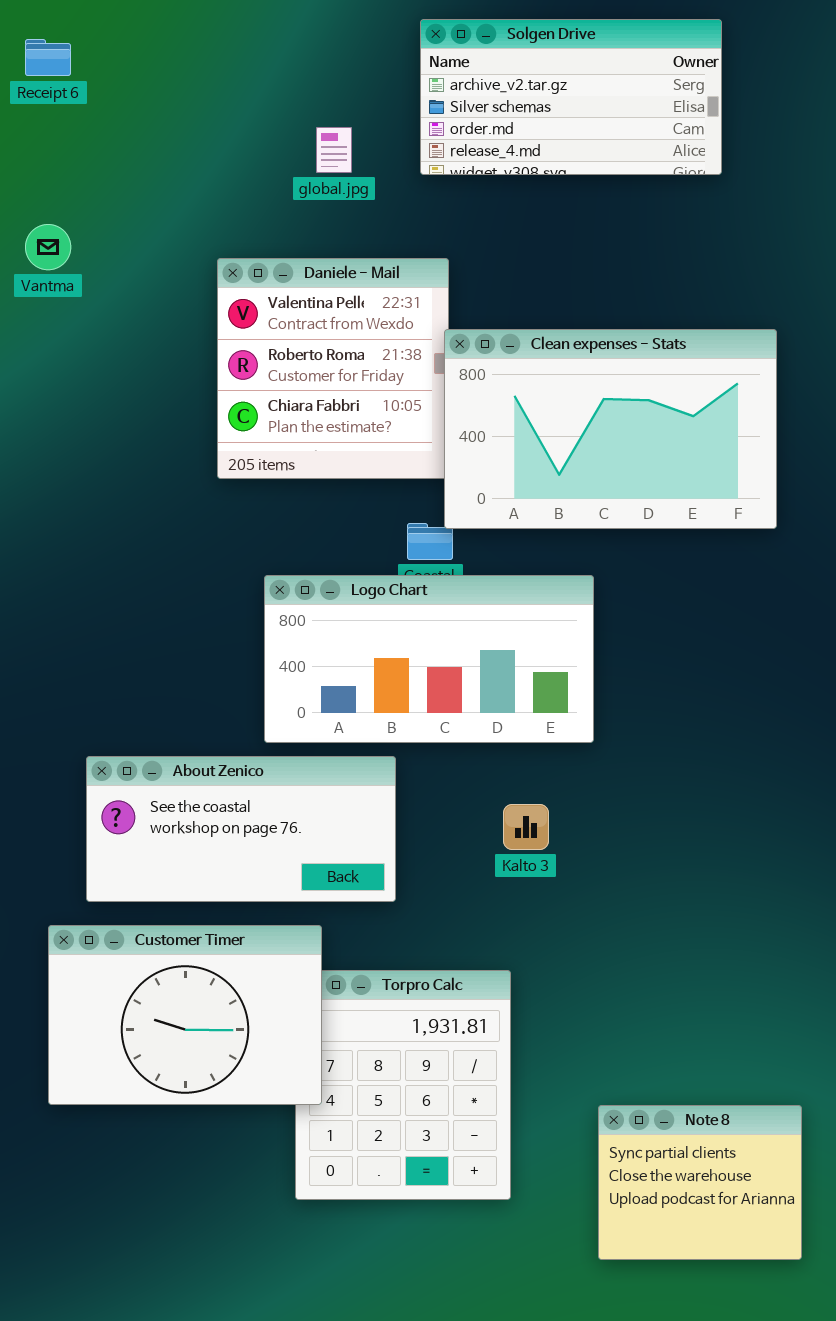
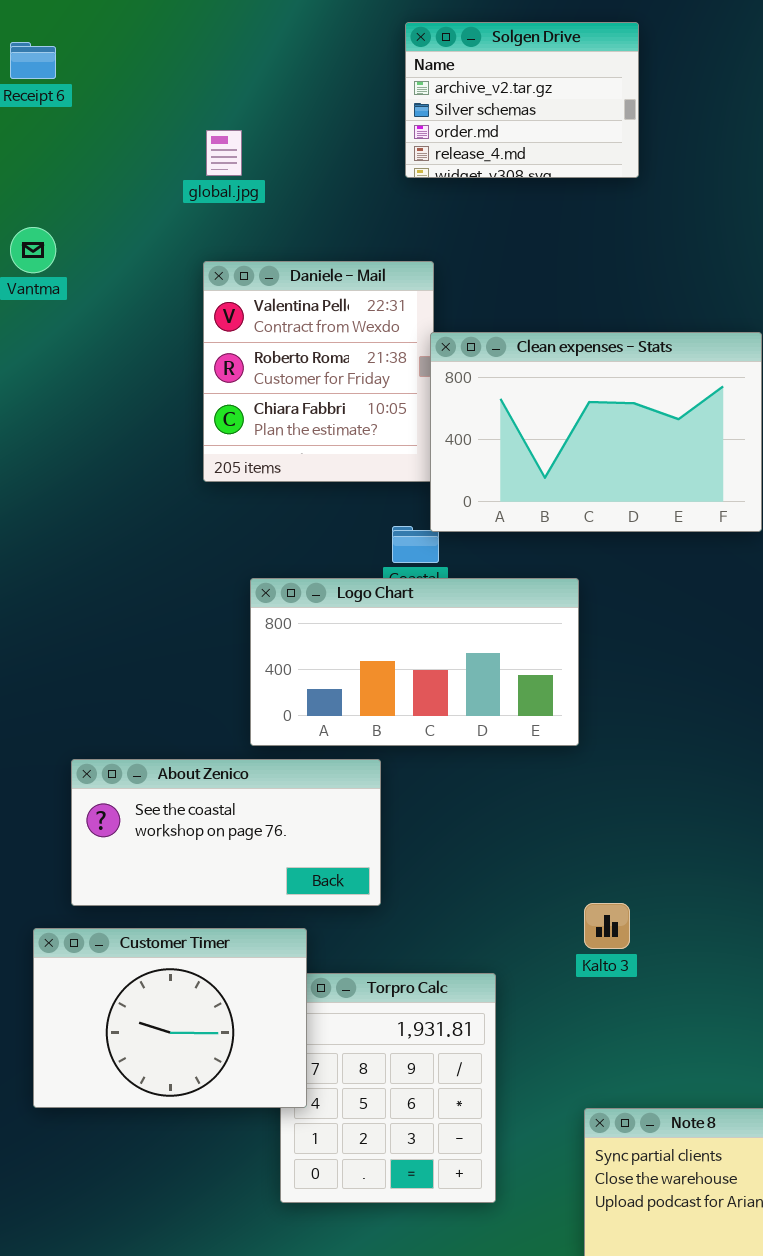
Solgen Drive: [420,19,722,175] -> [405,22,639,178], resized
global.jpg: [316,127,352,173] -> [206,130,242,176], moved
Kalto 3: [503,804,549,850] -> [584,903,630,949], moved

